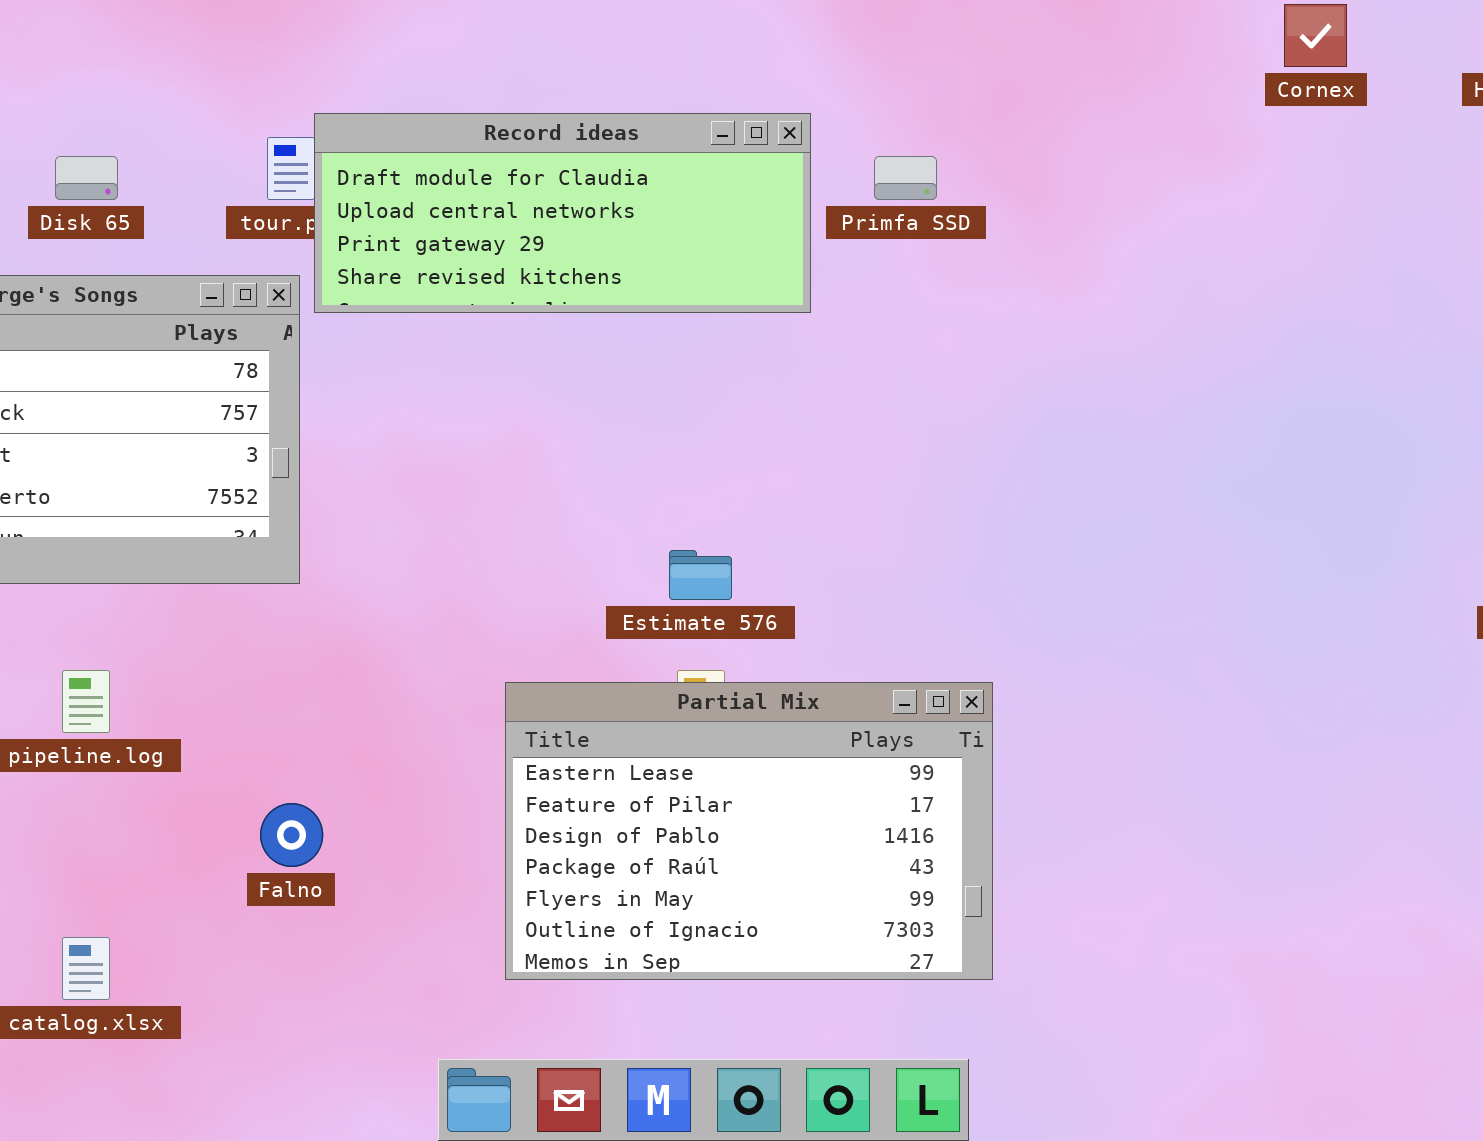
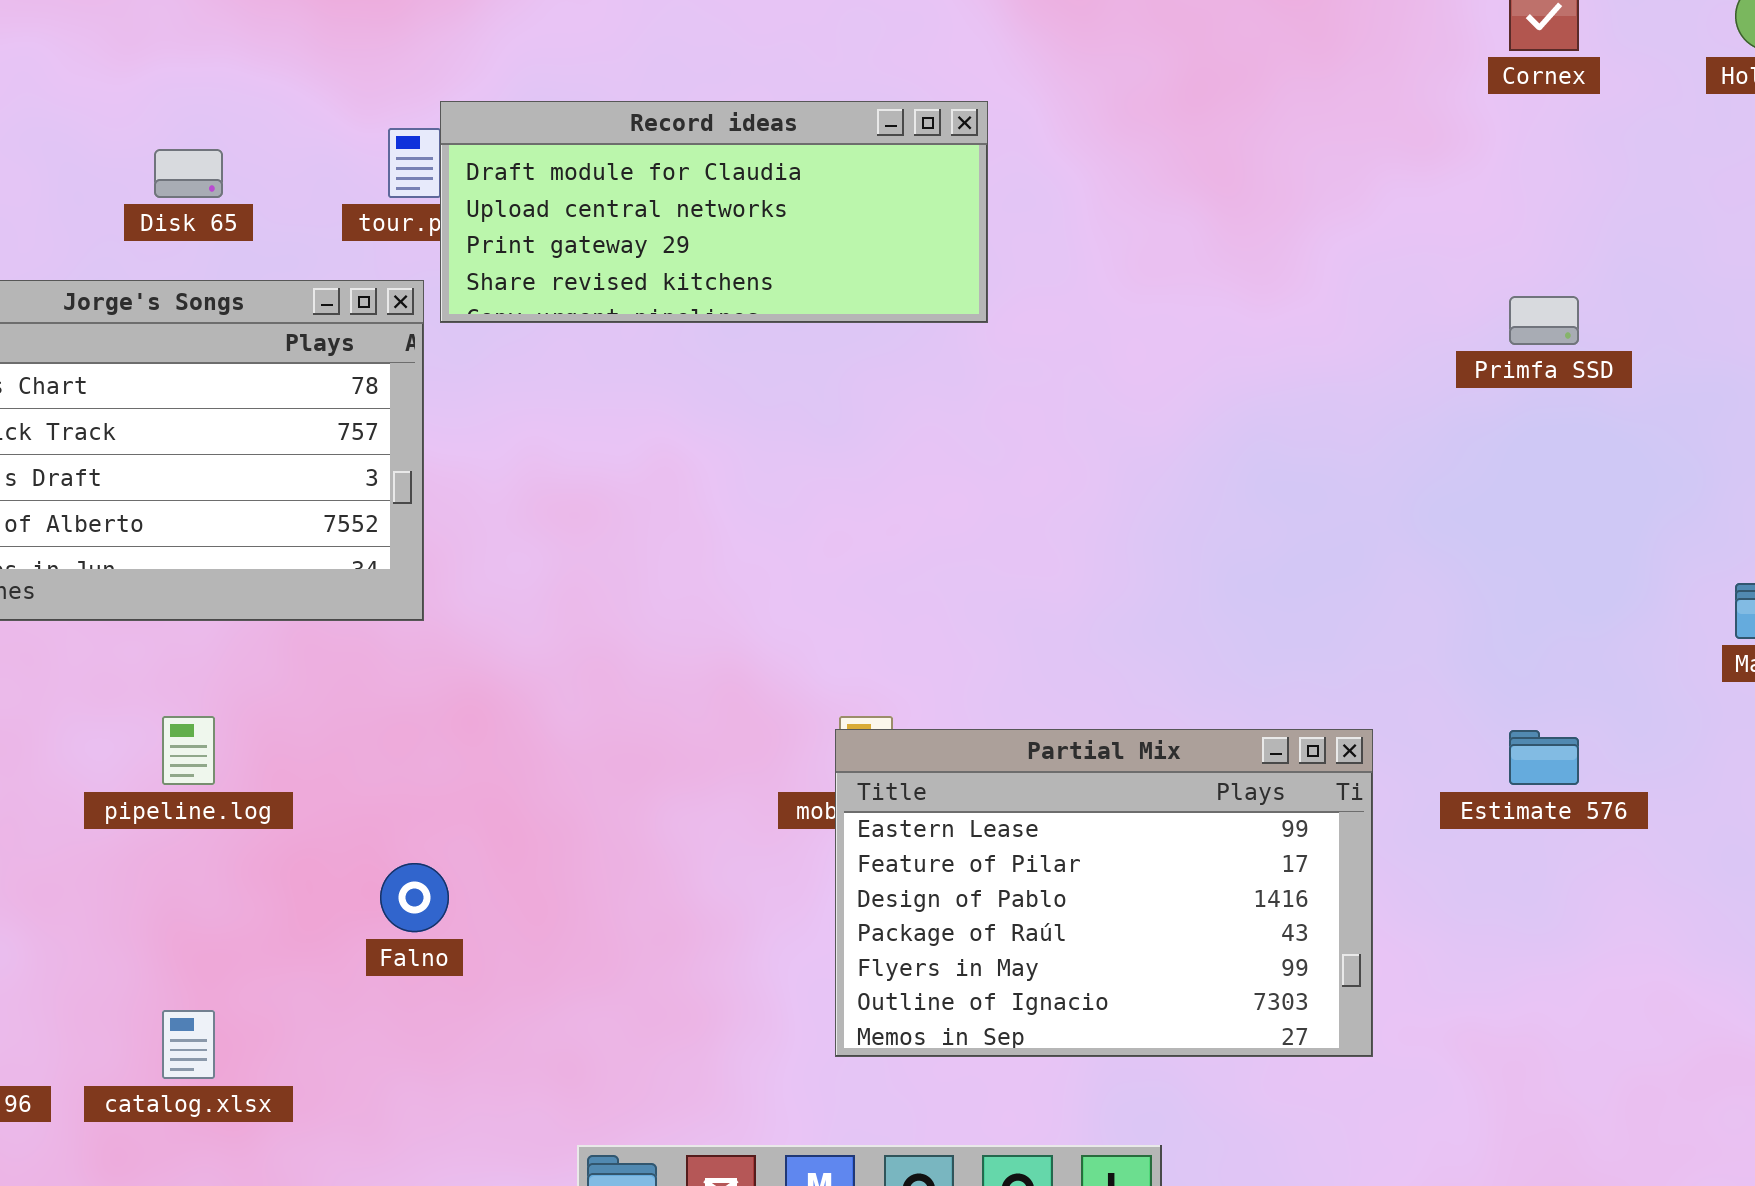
Primfa SSD: [874,156,937,200] -> [1509,296,1579,345], moved
Estimate 576: [669,550,732,600] -> [1509,730,1579,785], moved
Partial Mix: [505,682,993,980] -> [835,729,1373,1057], moved

